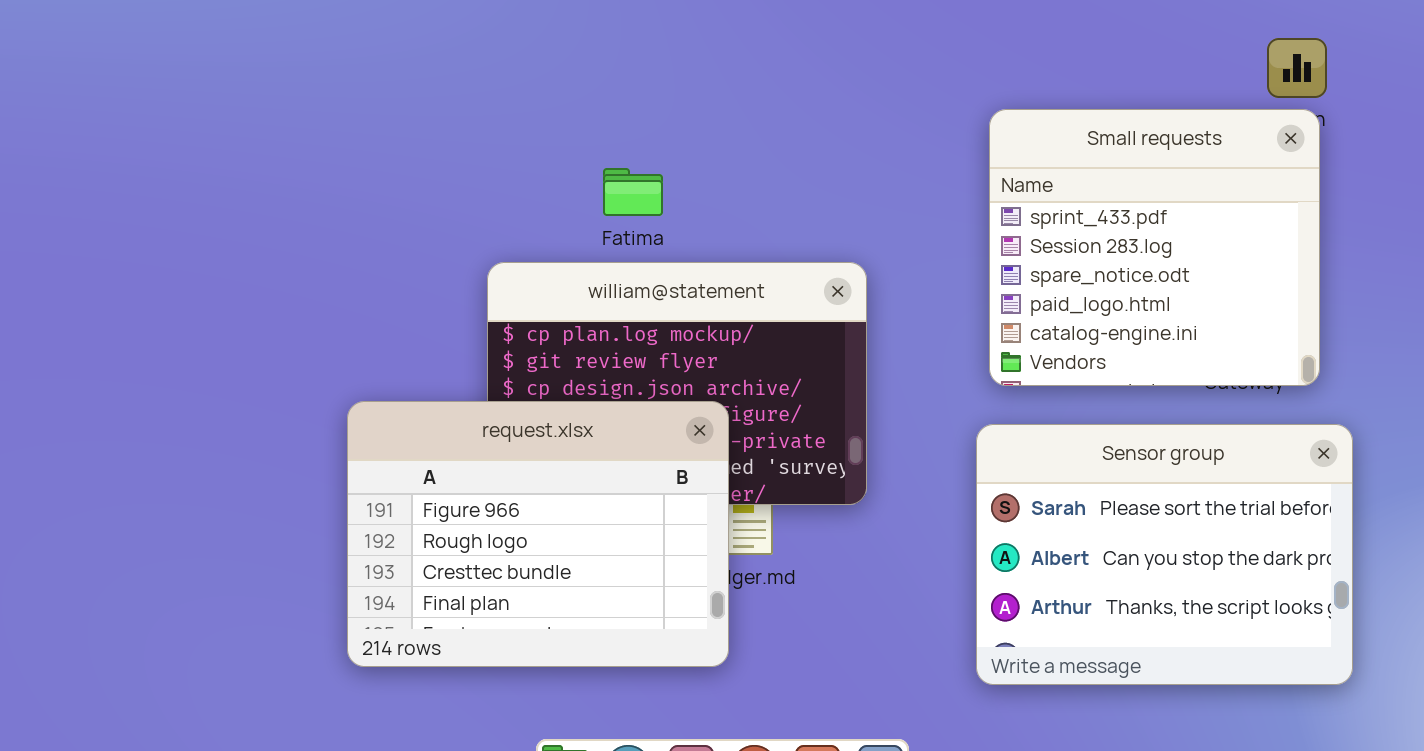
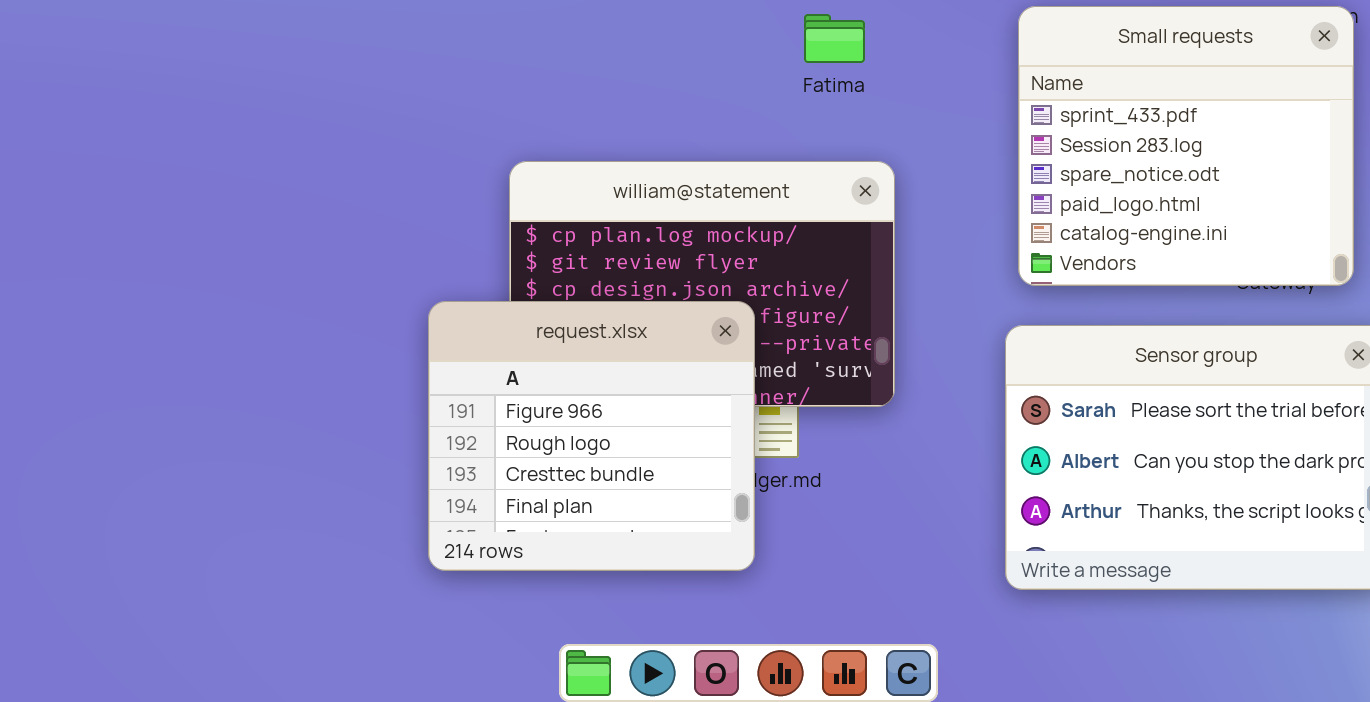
Fatima: [603,168,663,216] -> [804,14,865,63], moved
request.xlsx: [347,401,729,667] -> [428,301,755,571], resized

